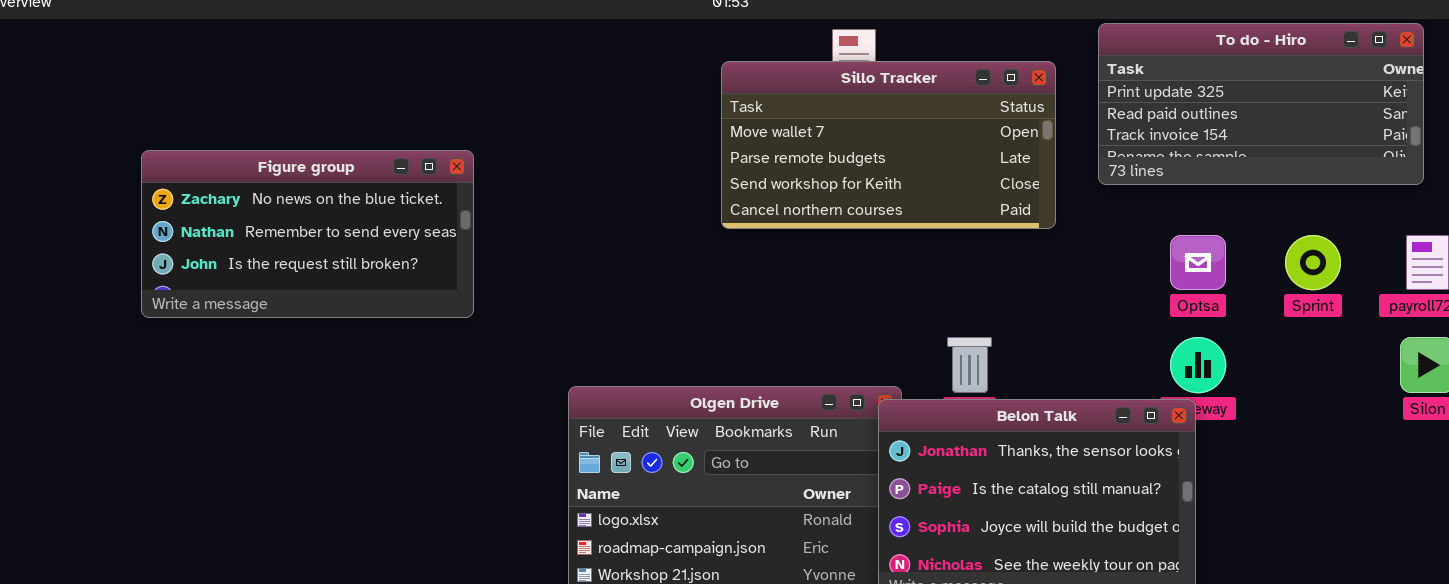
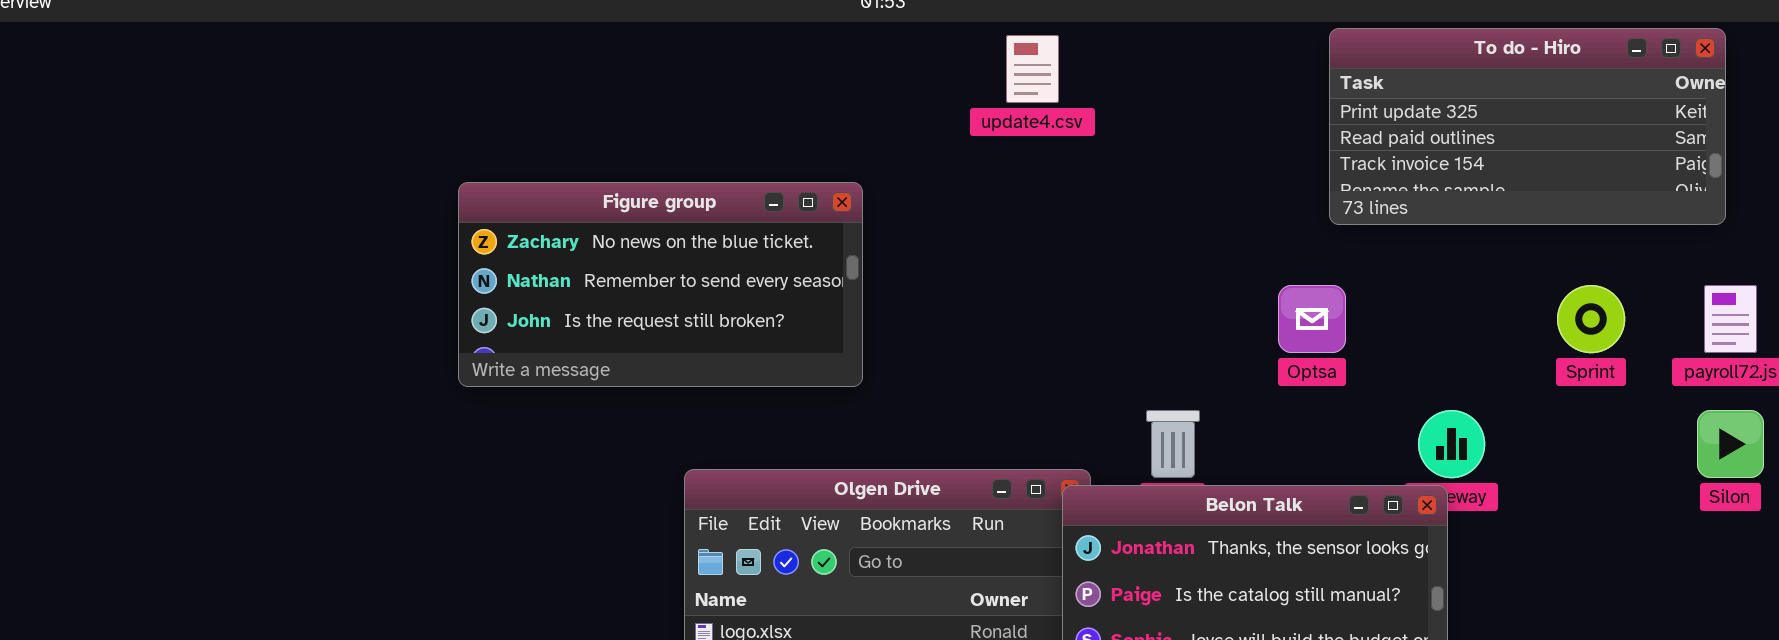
Sillo Tracker: [721,61,1056,229] -> none, closed
Figure group: [141,150,474,318] -> [458,182,863,387], moved
Optsa: [1170,235,1226,290] -> [1278,285,1346,353], moved

